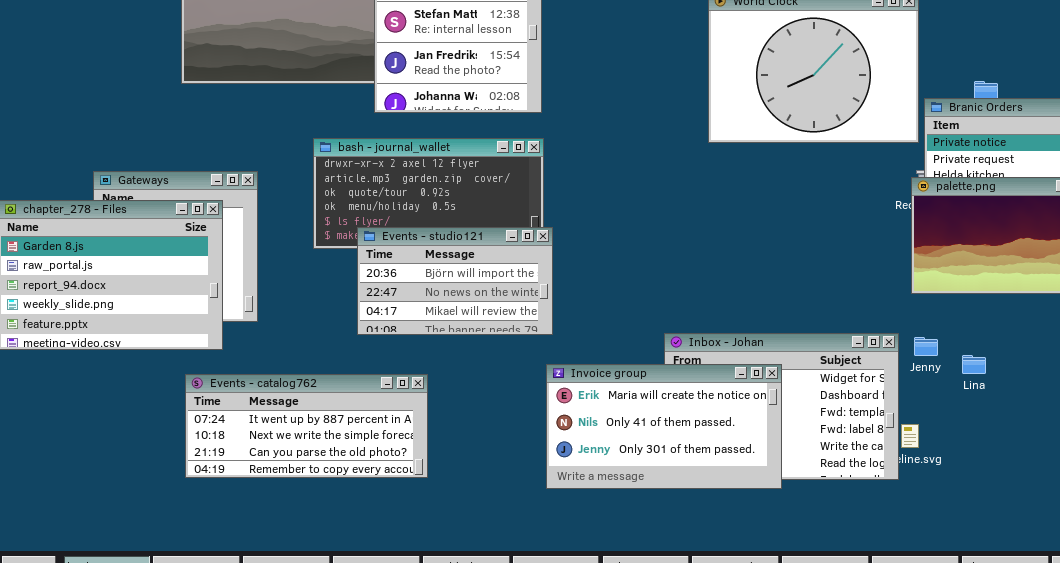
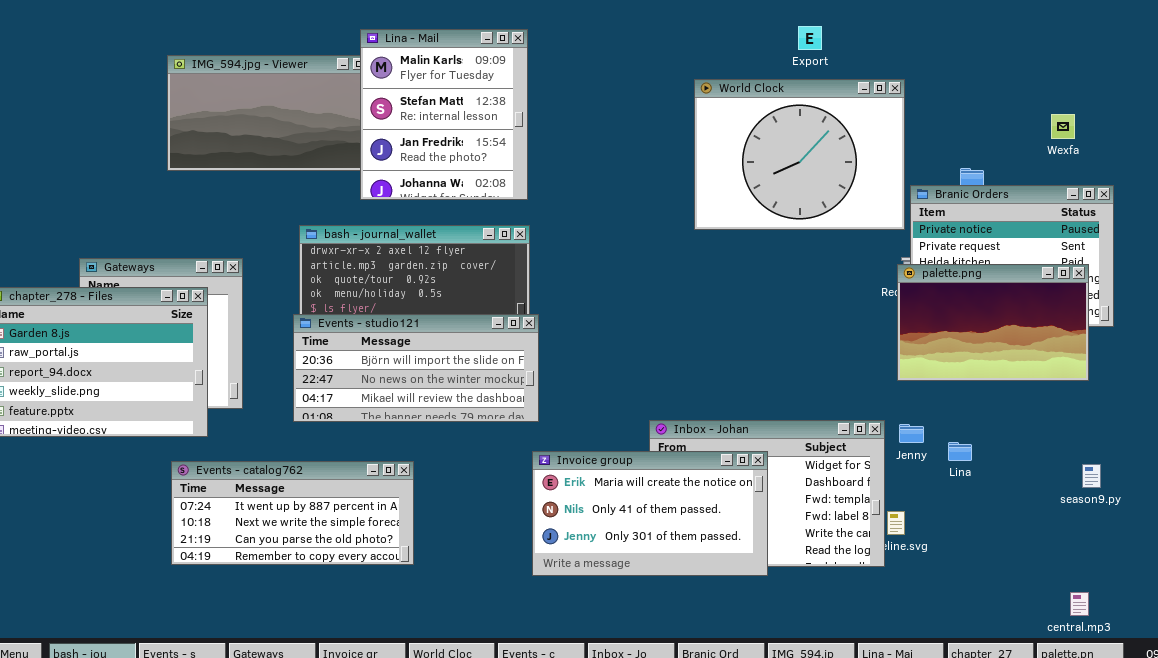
Events - studio121: [357,227,553,335] -> [293,314,539,422], resized

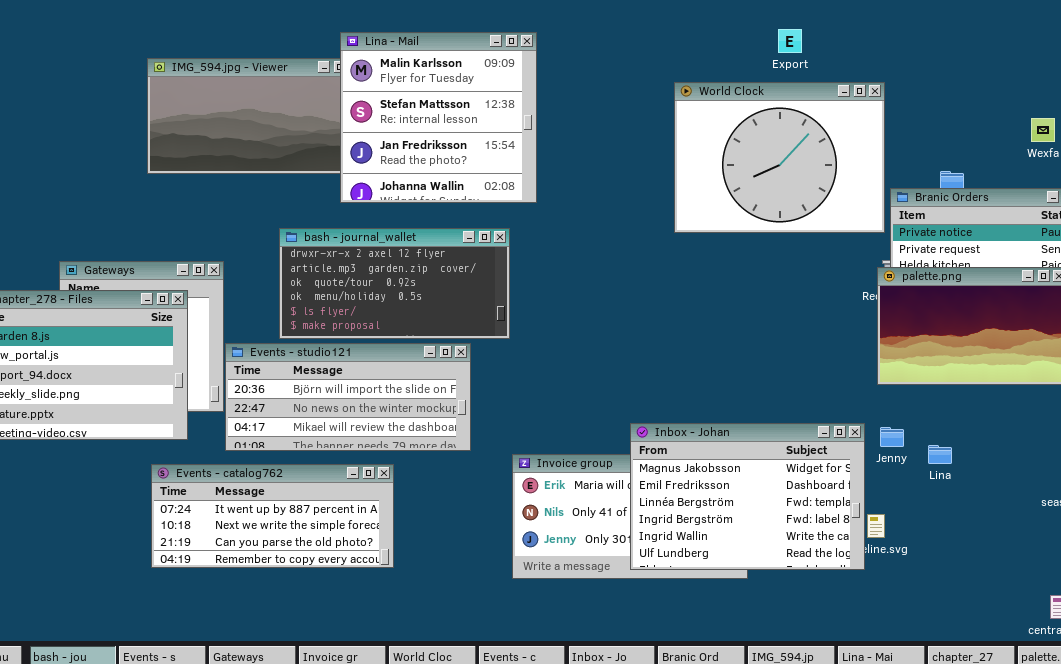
Lina - Mail: [360,29,528,200] -> [340,32,537,203], resized
Events - studio121: [293,314,539,422] -> [225,343,471,451], moved
Inbox - Johan: [649,420,885,567] -> [630,423,865,570], raised

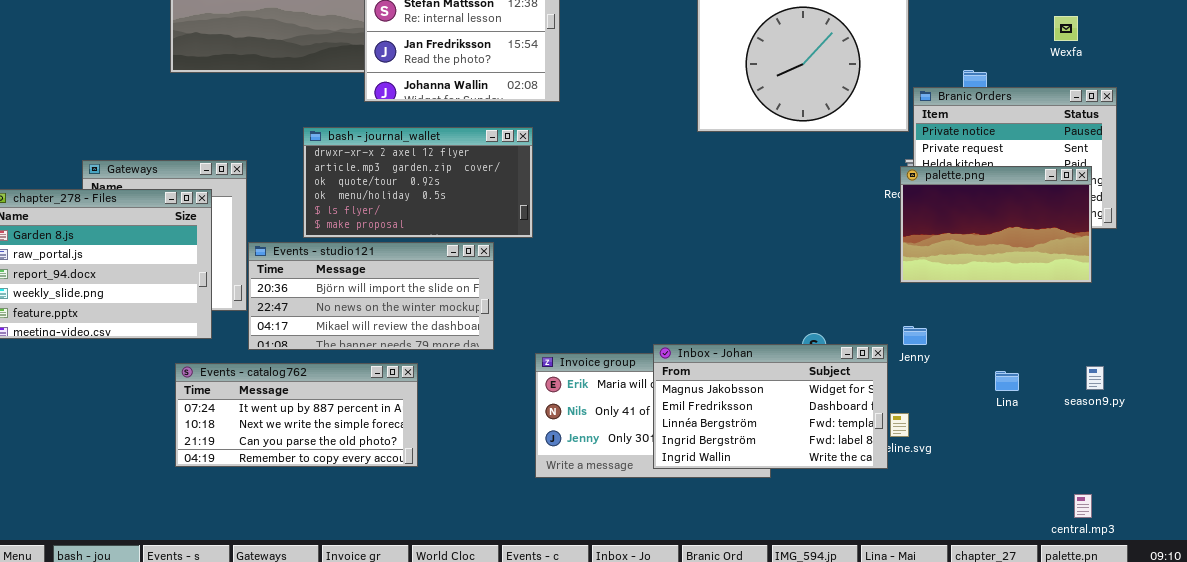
Inbox - Johan: [630,423,865,570] -> [653,344,888,469], resized
Lina: [928,445,952,464] -> [995,371,1019,391], moved

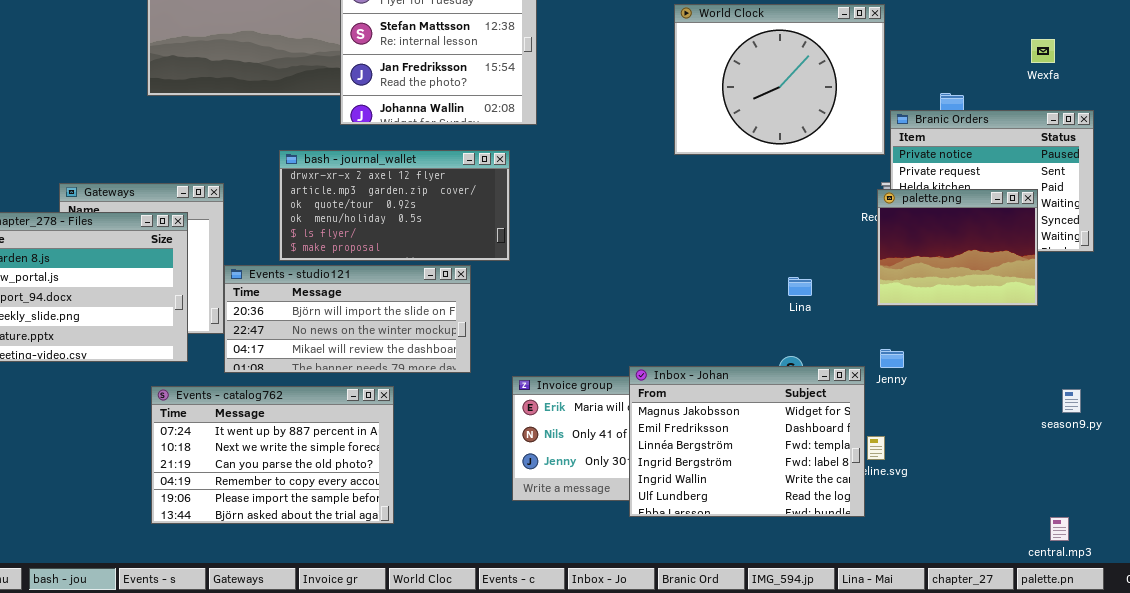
palette.png: [900,166,1092,283] -> [877,189,1038,306], resized
Inbox - Johan: [653,344,888,469] -> [629,366,865,517], resized
Events - catalog762: [175,363,418,467] -> [151,386,394,524], resized
Lina: [995,371,1019,391] -> [788,277,812,296], moved

